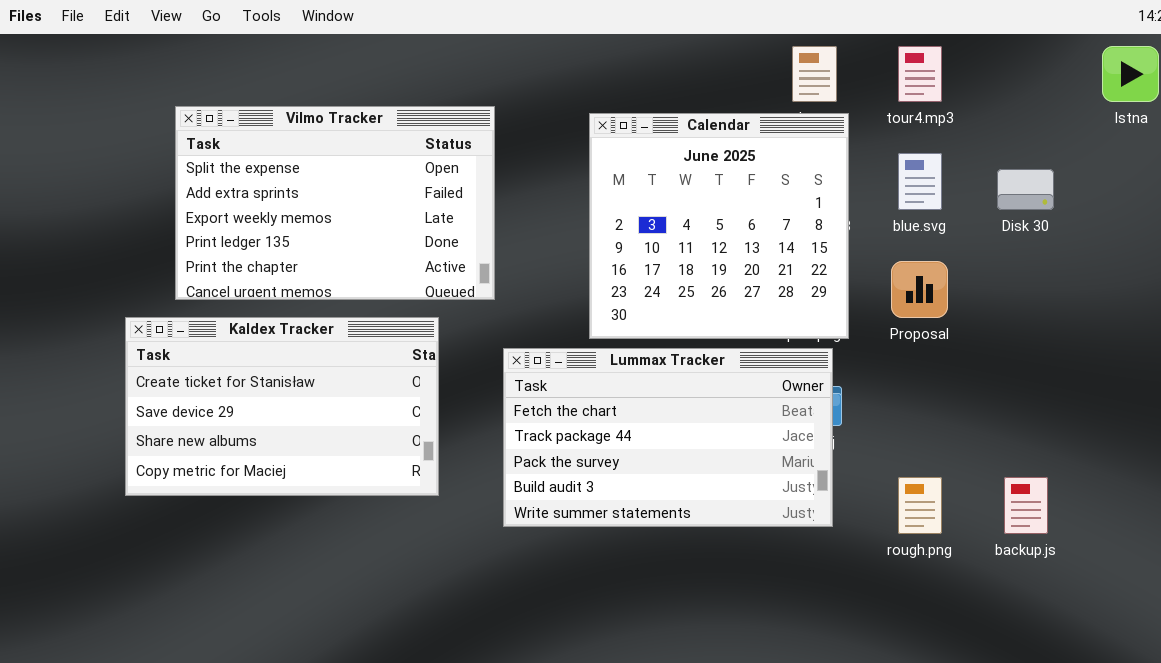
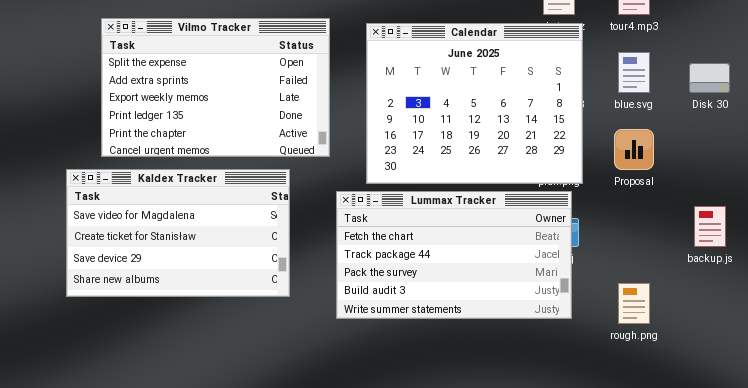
Calendar: [589,113,849,339] -> [366,23,583,184], resized
Kaldex Tracker: [125,317,439,496] -> [66,169,290,297], scrolled up 1 row
backup.js: [1004,477,1048,534] -> [694,206,726,247], moved

